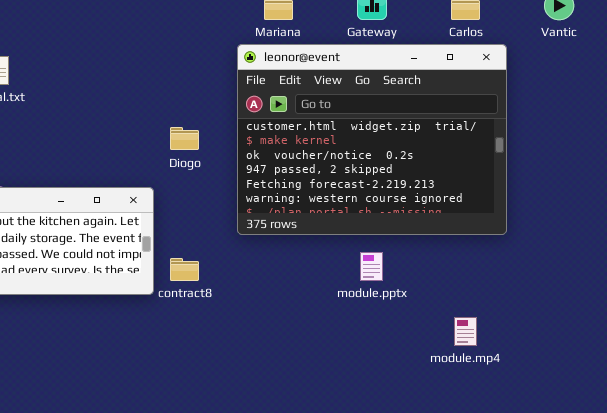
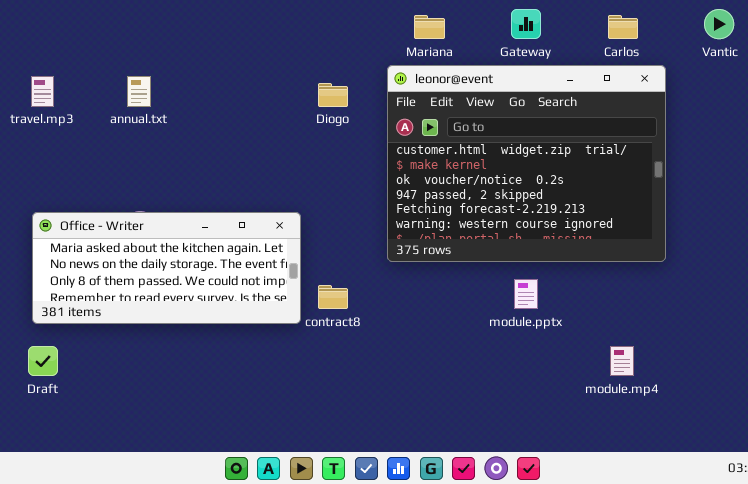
Diogo: [170,127,199,150] -> [318,83,348,107], moved

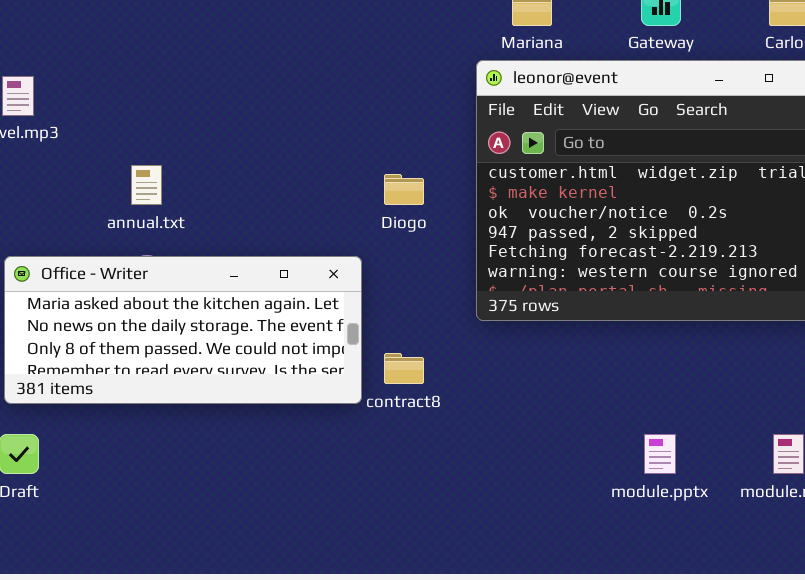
annual.txt: [127,76,151,107] -> [131,165,162,205], moved
Diogo: [318,83,348,107] -> [384,174,424,205], moved
module.pptx: [514,279,538,309] -> [644,434,676,474], moved

